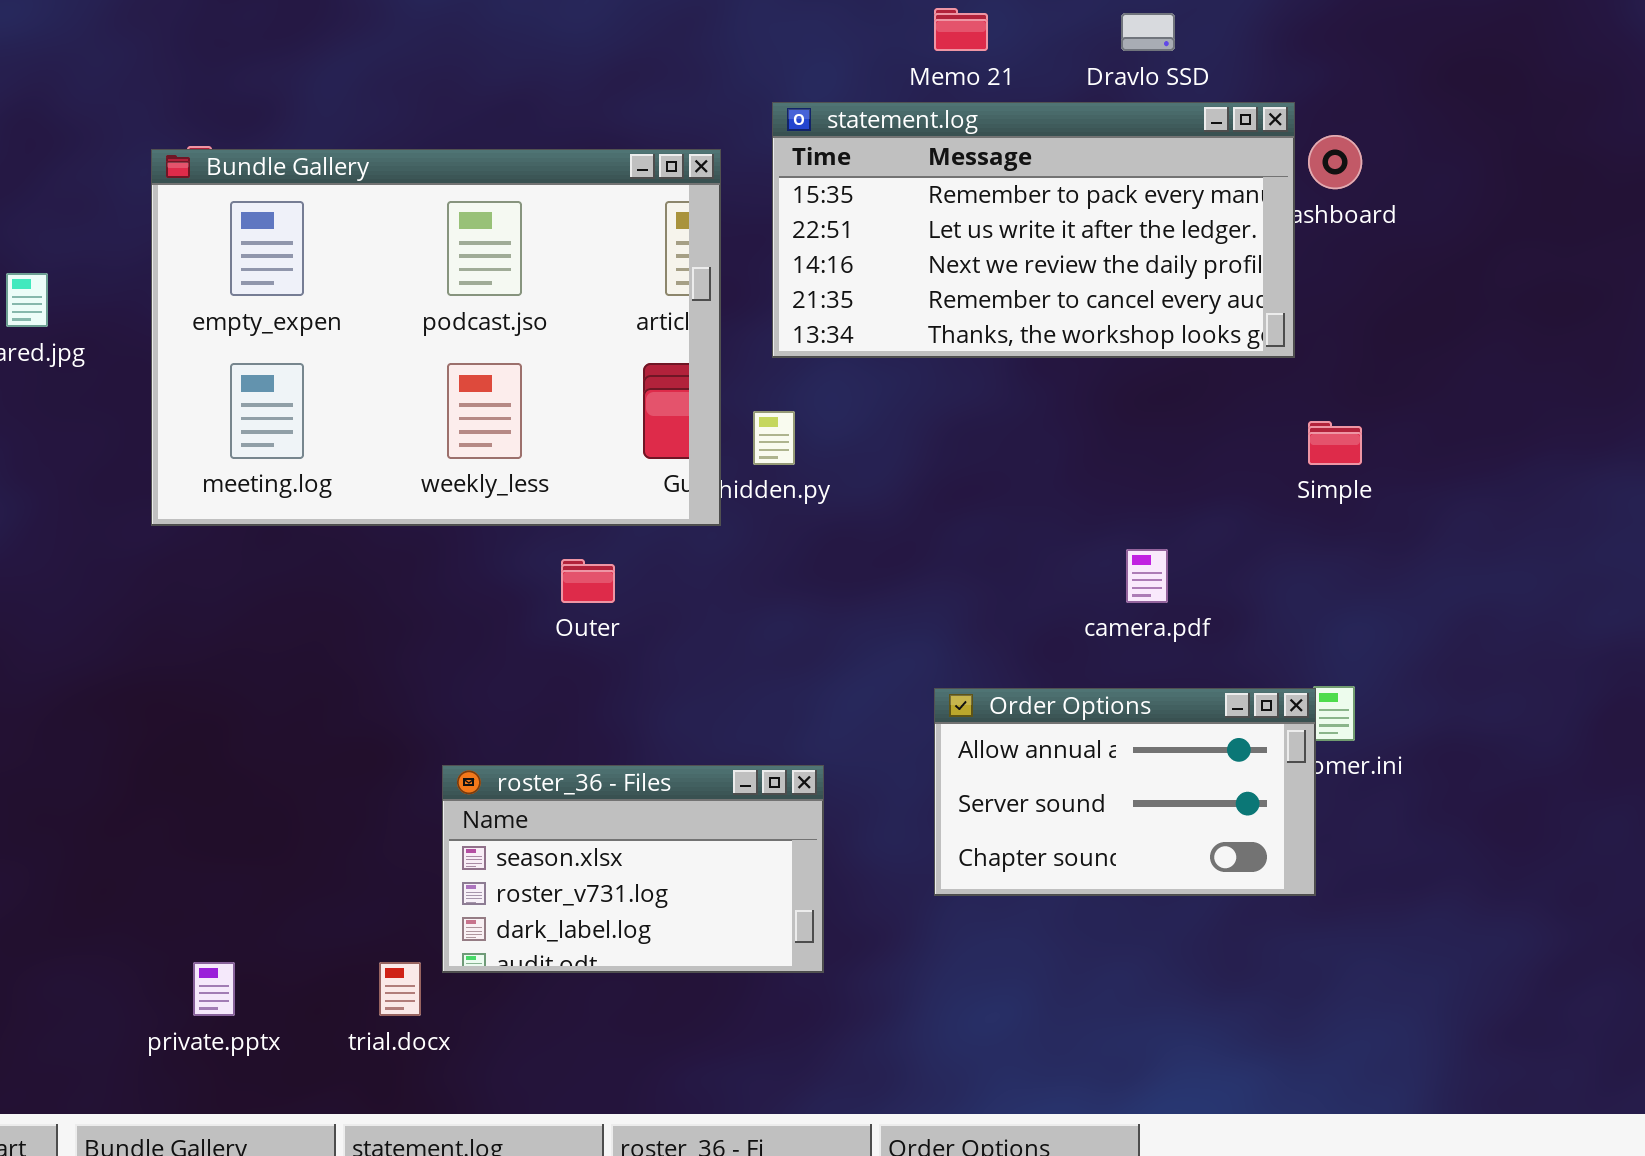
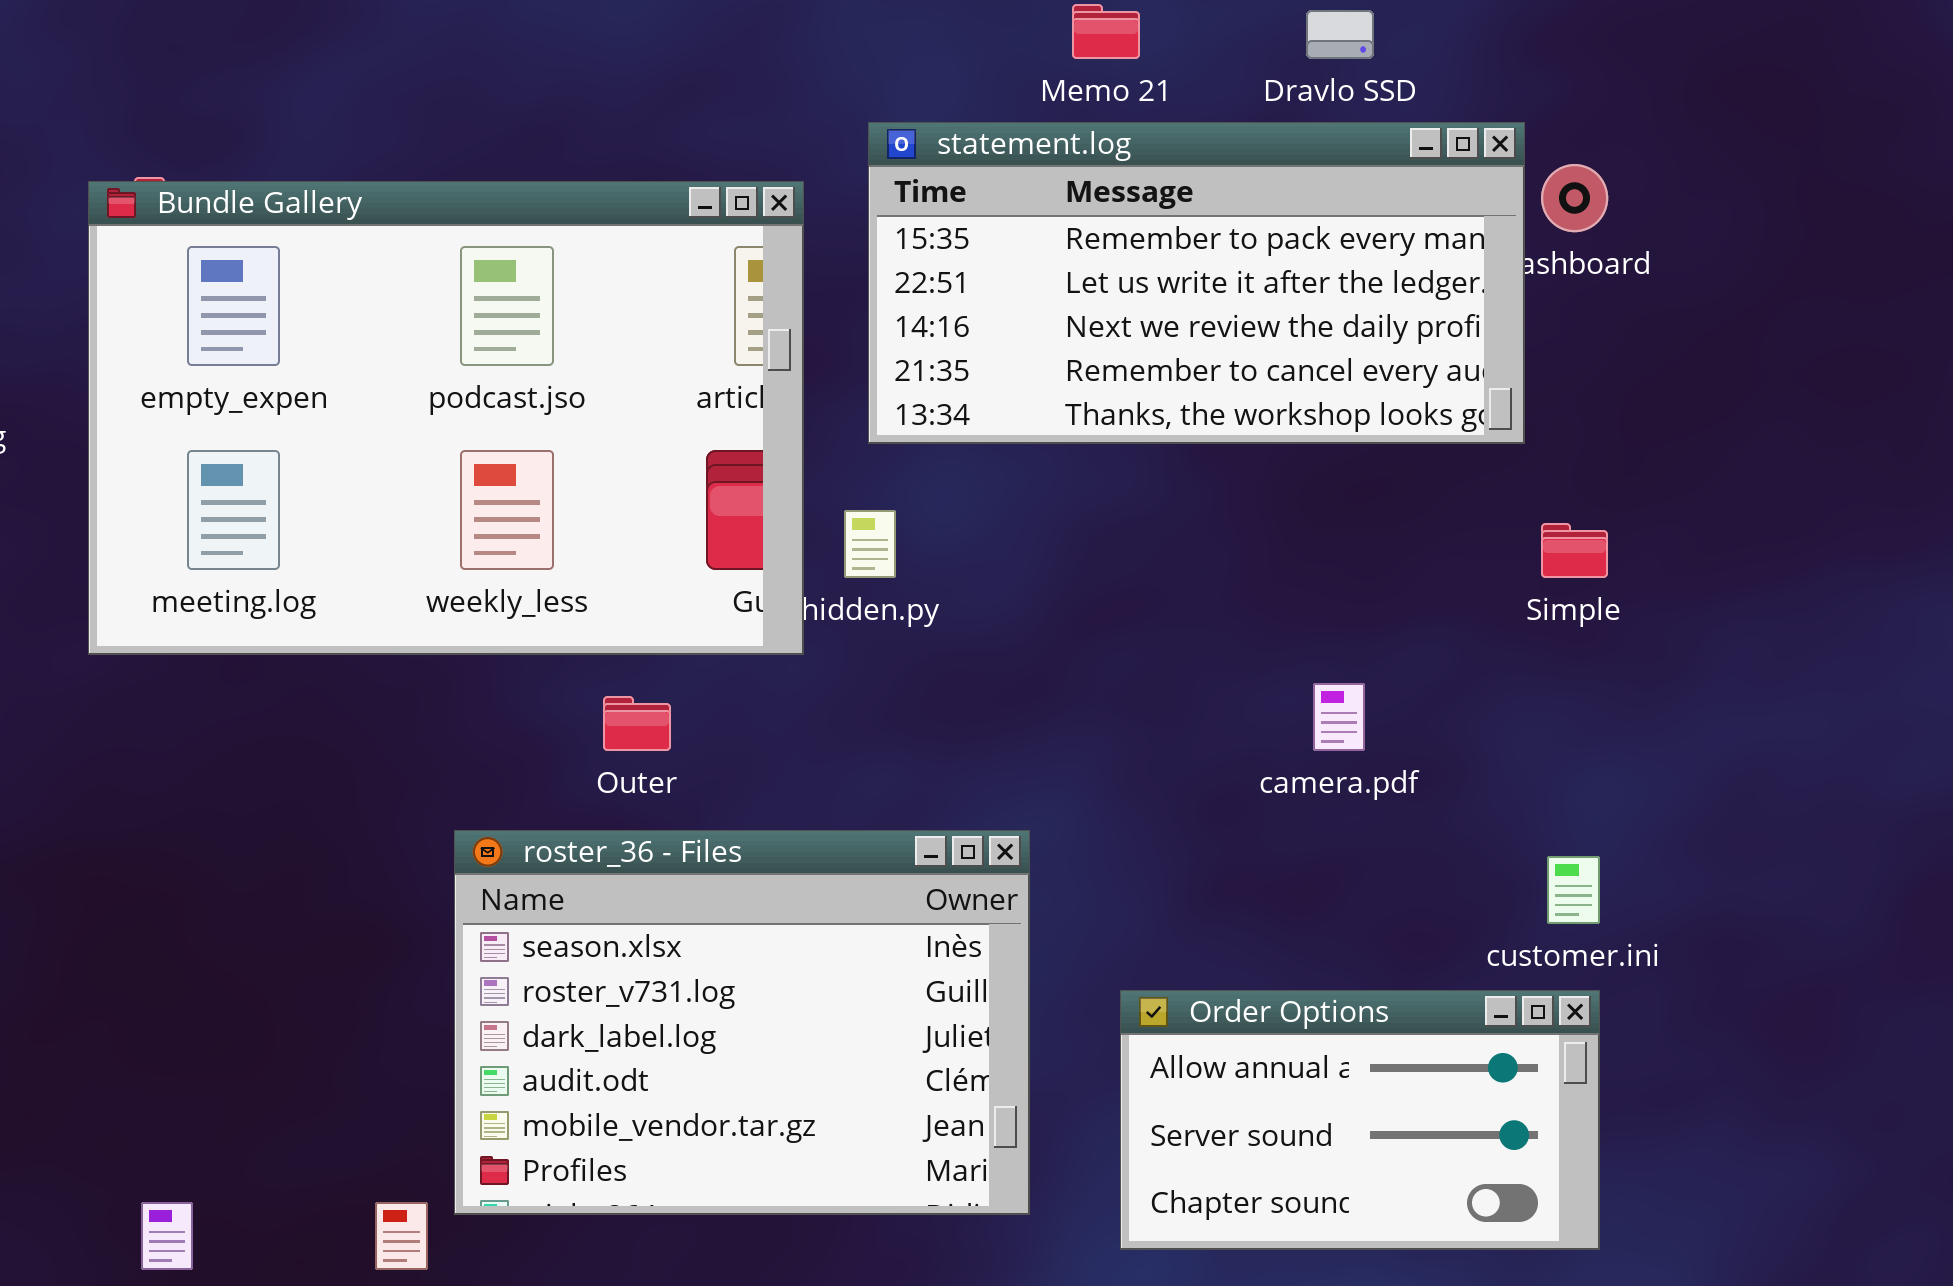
Order Options: [934,688,1316,896] -> [1120,990,1600,1250], moved
roster_36 - Files: [442,765,824,973] -> [454,830,1030,1215], resized

